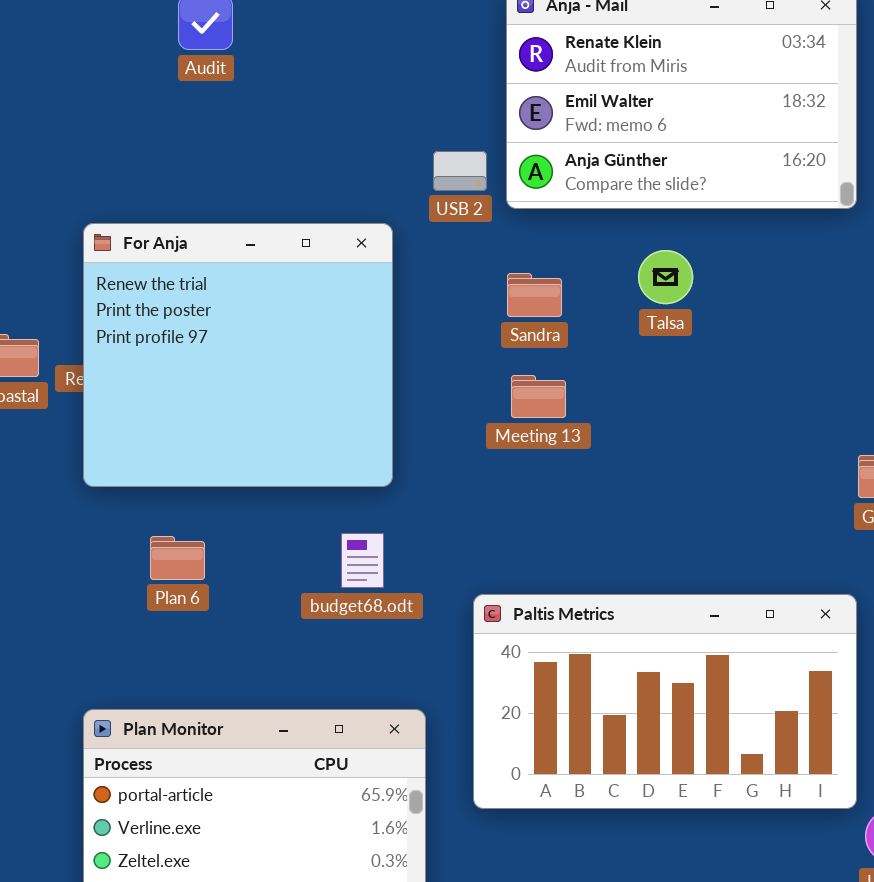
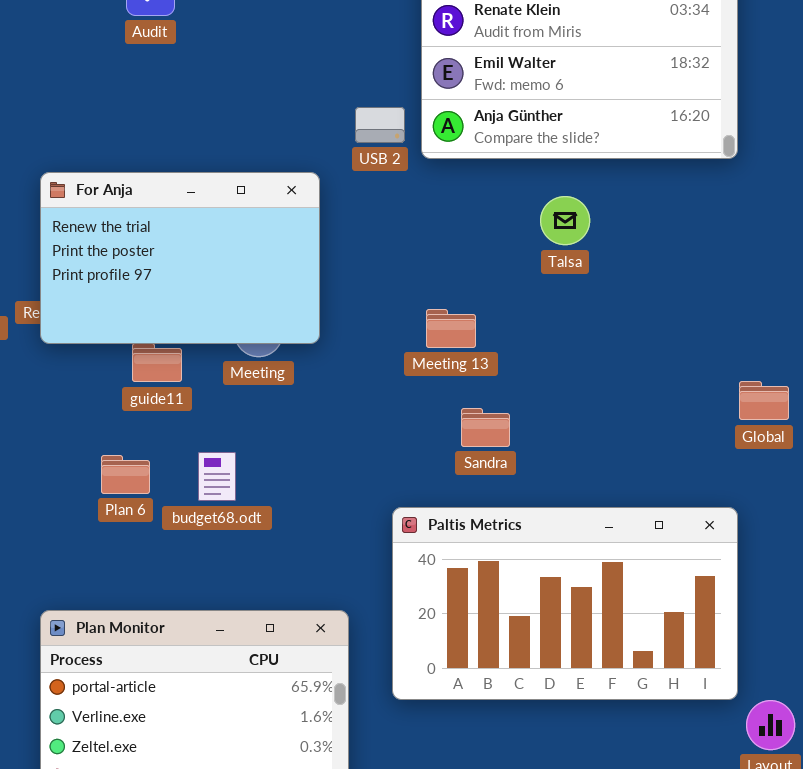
For Anja: [83,223,393,487] -> [40,172,320,344], resized
Sandra: [507,273,562,317] -> [461,408,510,447], moved
budget68.odt: [341,533,384,588] -> [198,452,236,501], moved

